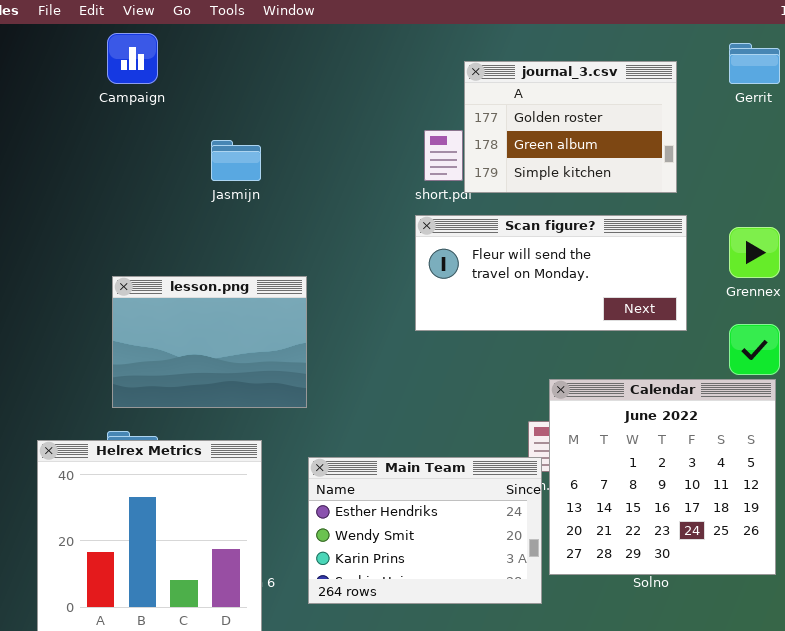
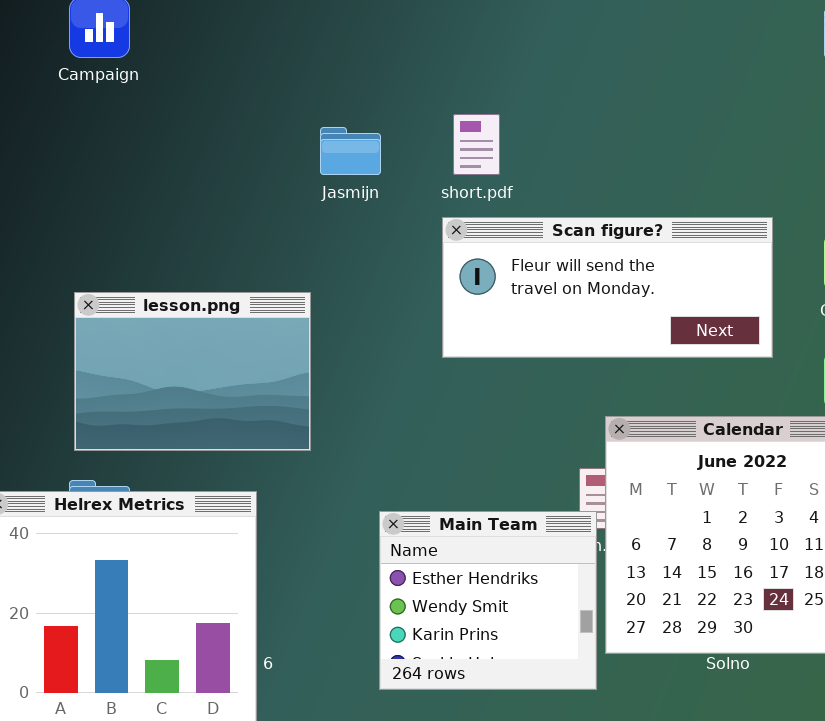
journal_3.csv: [464,61,677,193] -> none, closed
Jasmijn: [211,140,261,181] -> [320,127,381,175], moved
Main Team: [308,457,542,604] -> [379,511,597,690], resized

